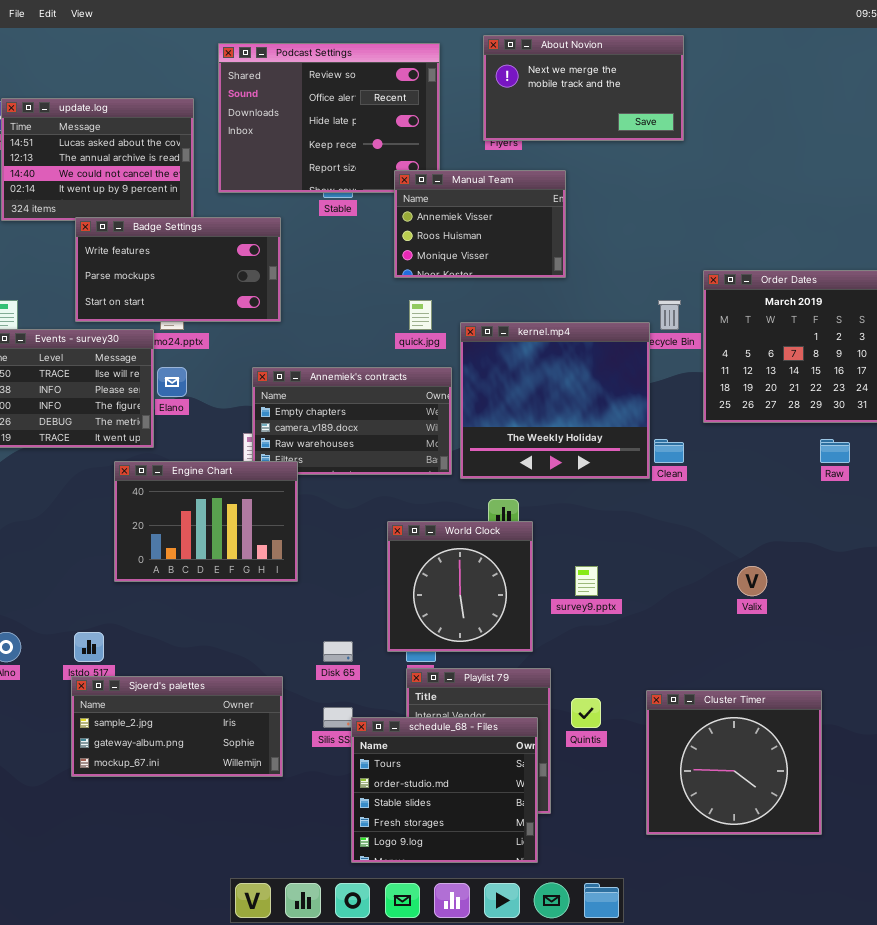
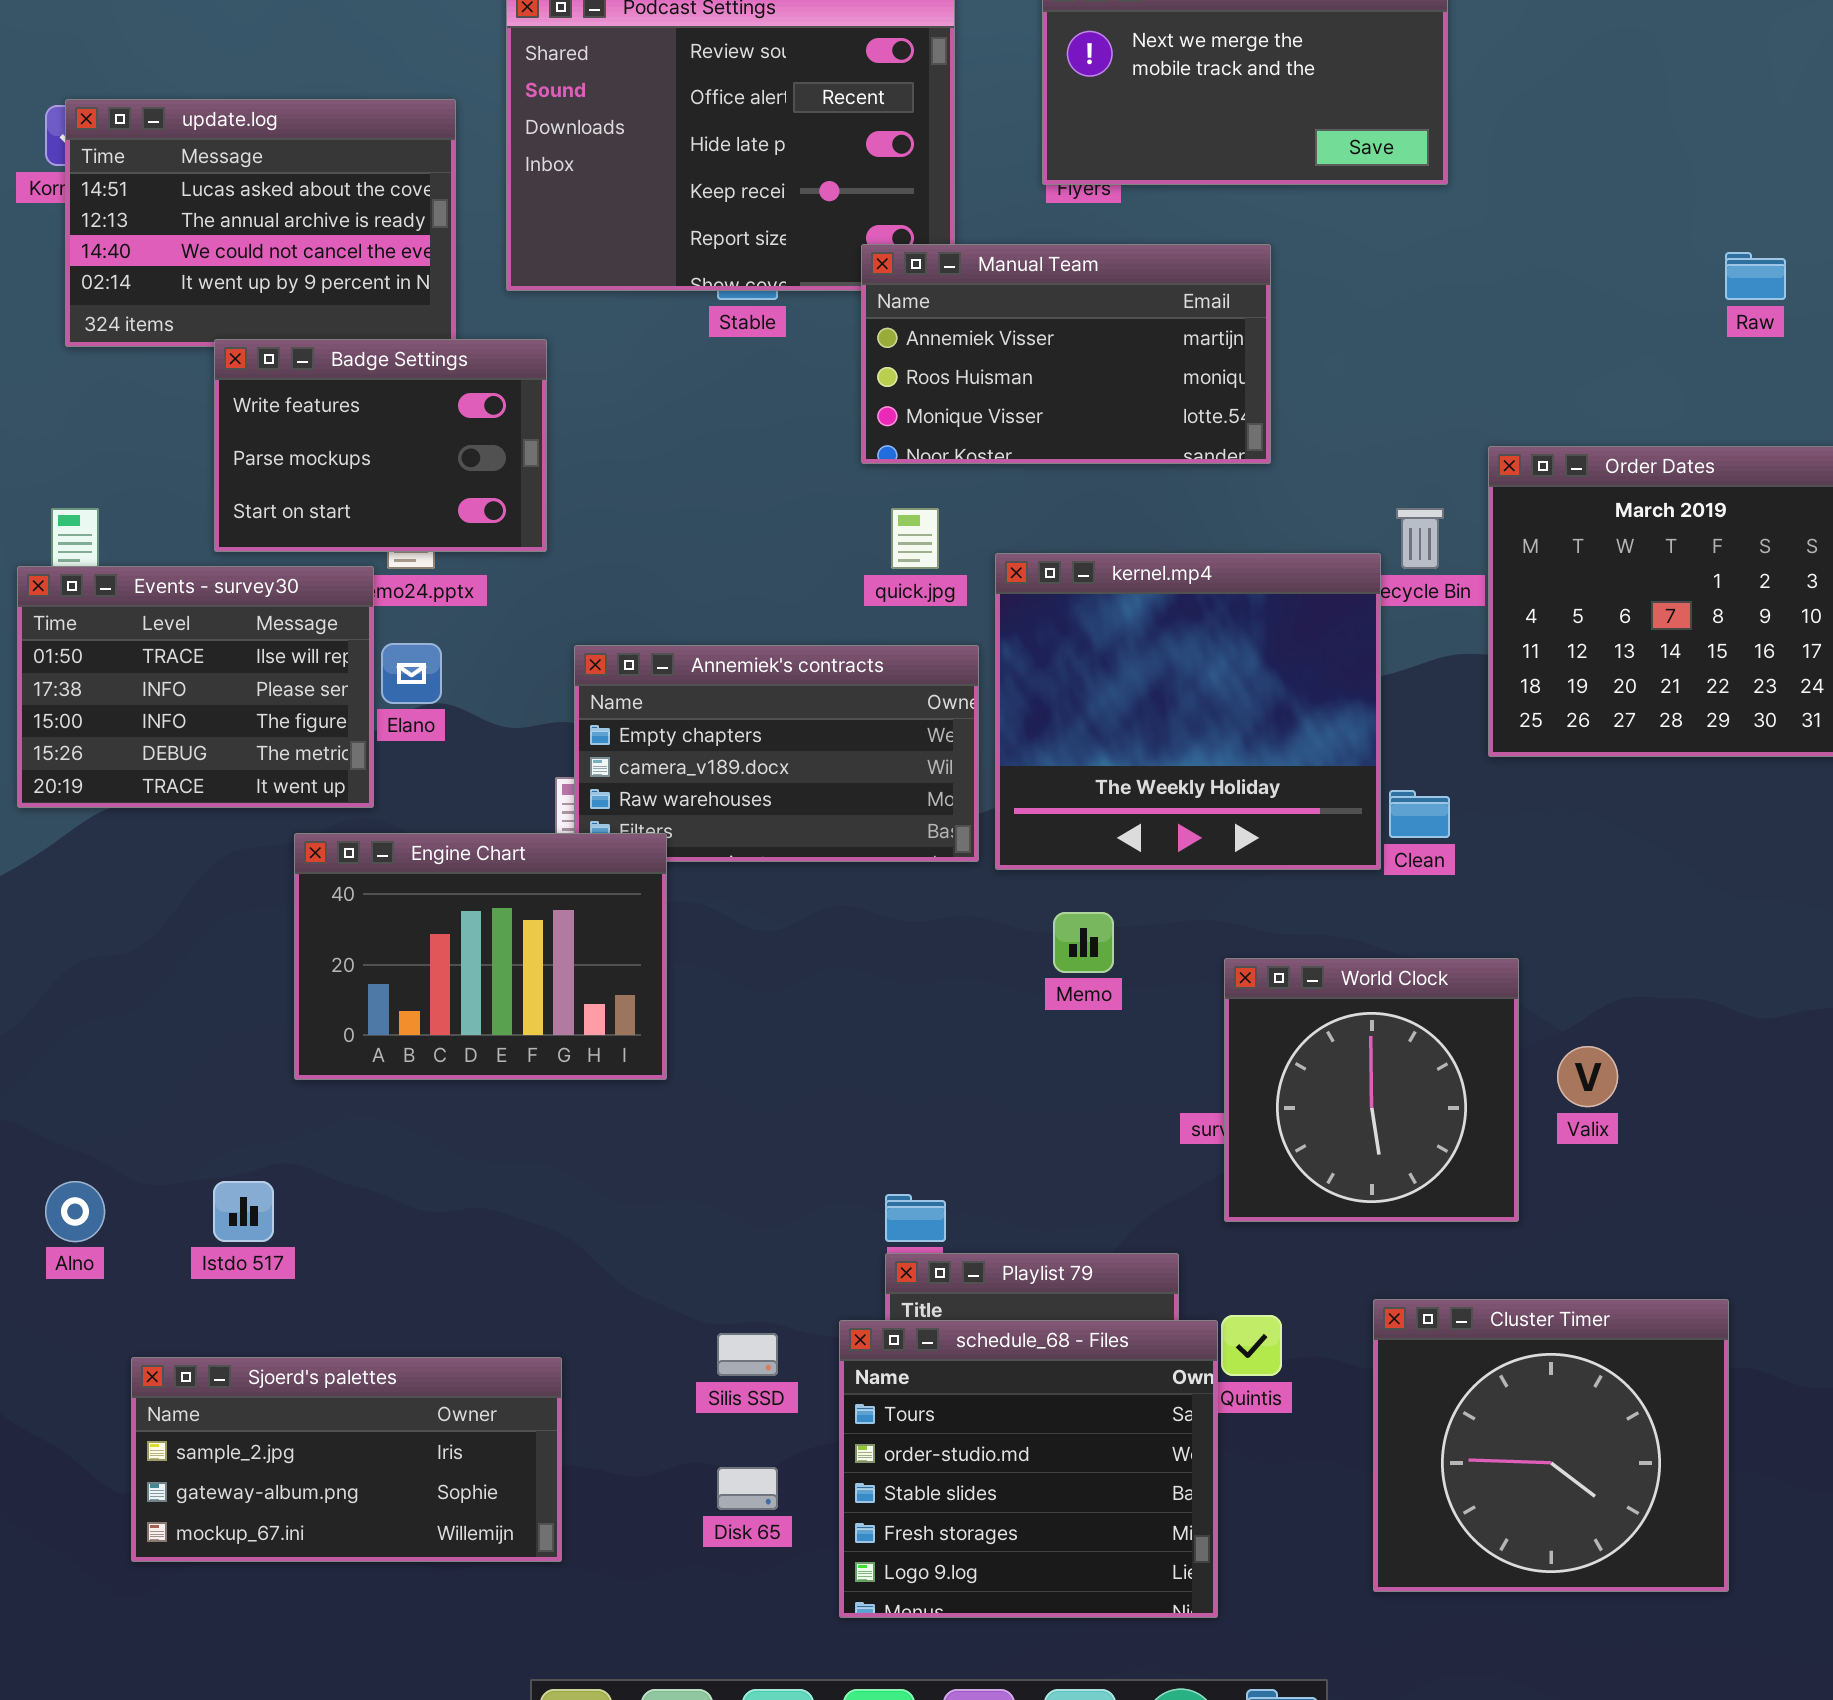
Manual Team: [394,170,566,278] -> [861,244,1271,464], resized
Badge Settings: [75,217,281,322] -> [214,339,547,552], resized
Raw: [820,439,850,463] -> [1725,252,1786,300], moved
World Clock: [387,521,533,652] -> [1224,958,1519,1222], moved
Disk 65: [323,641,353,662] -> [717,1467,778,1510], moved
Sjoerd's palettes: [71,676,283,777] -> [131,1357,562,1562], moved
schedule_68 - Files: [351,717,538,863] -> [839,1320,1218,1618], moved

